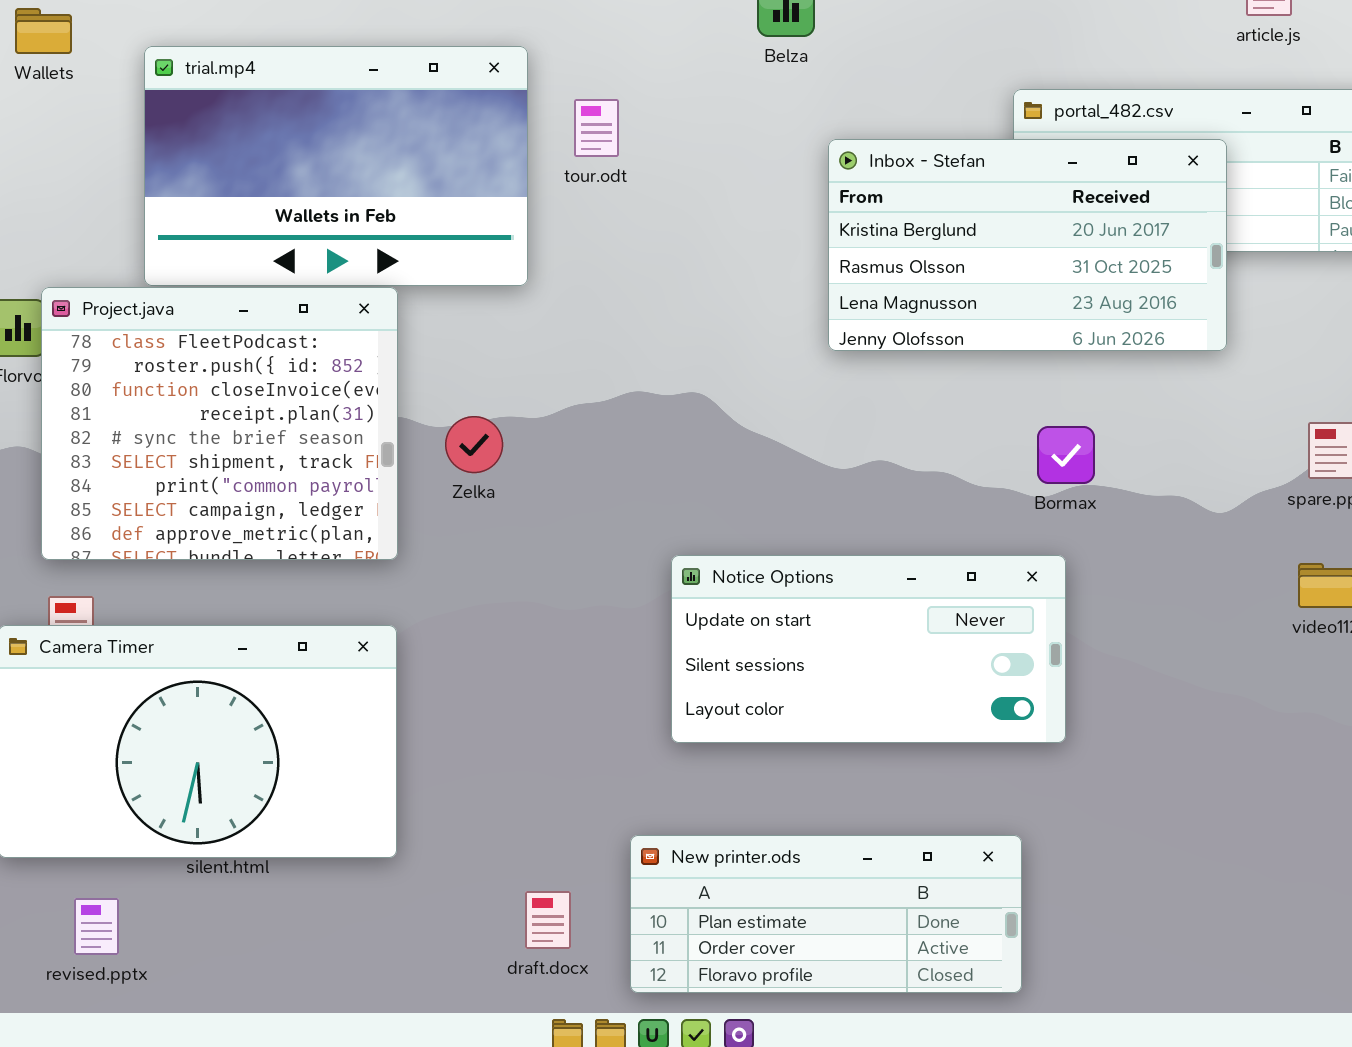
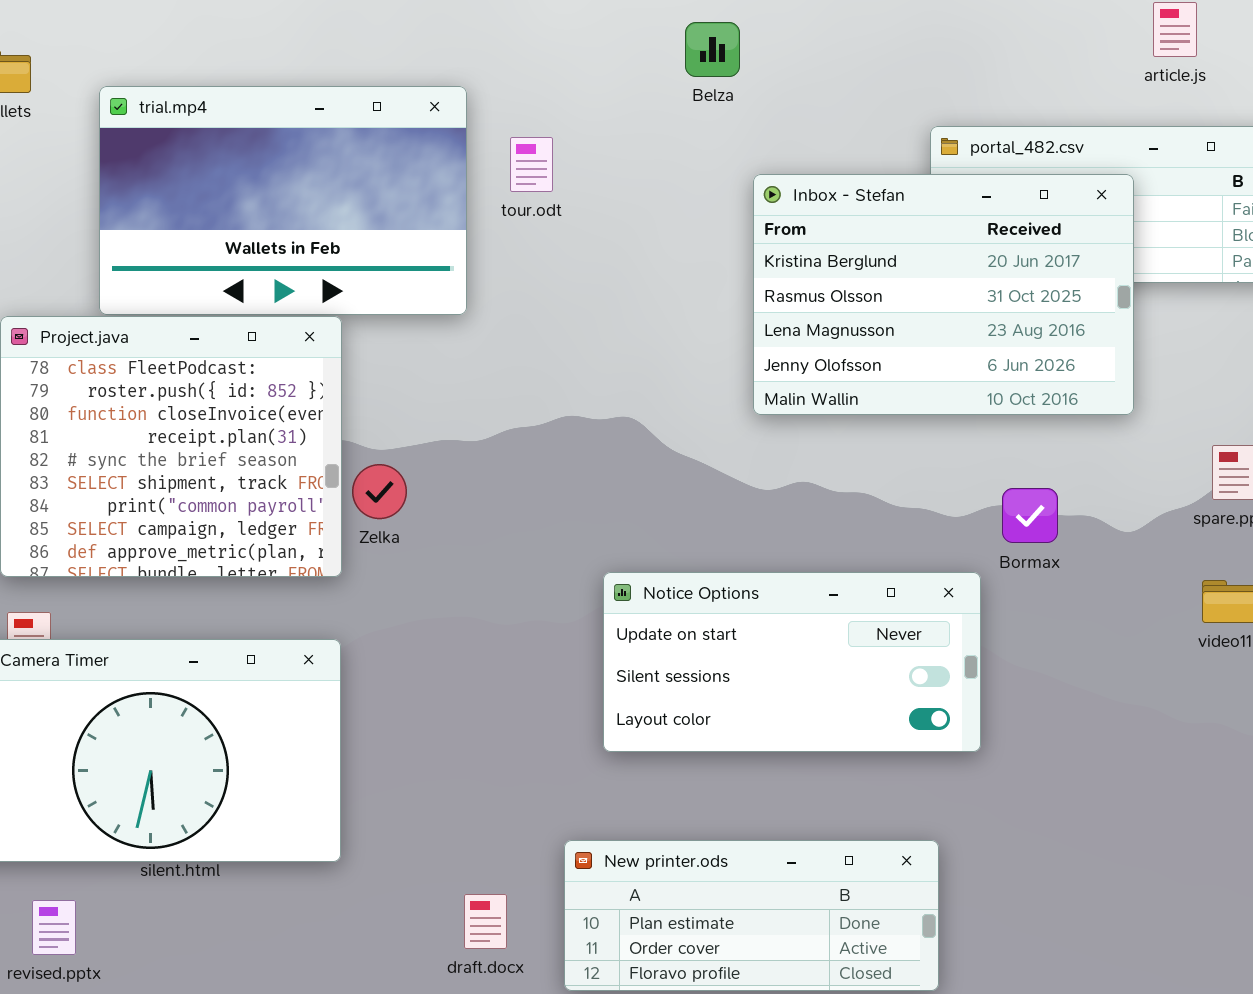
Inbox - Stefan: [828,139,1227,351] -> [753,174,1134,415], resized
Zelka: [445,416,503,473] -> [352,464,407,519], moved
Bormax: [1037,426,1095,484] -> [1002,488,1058,543], moved

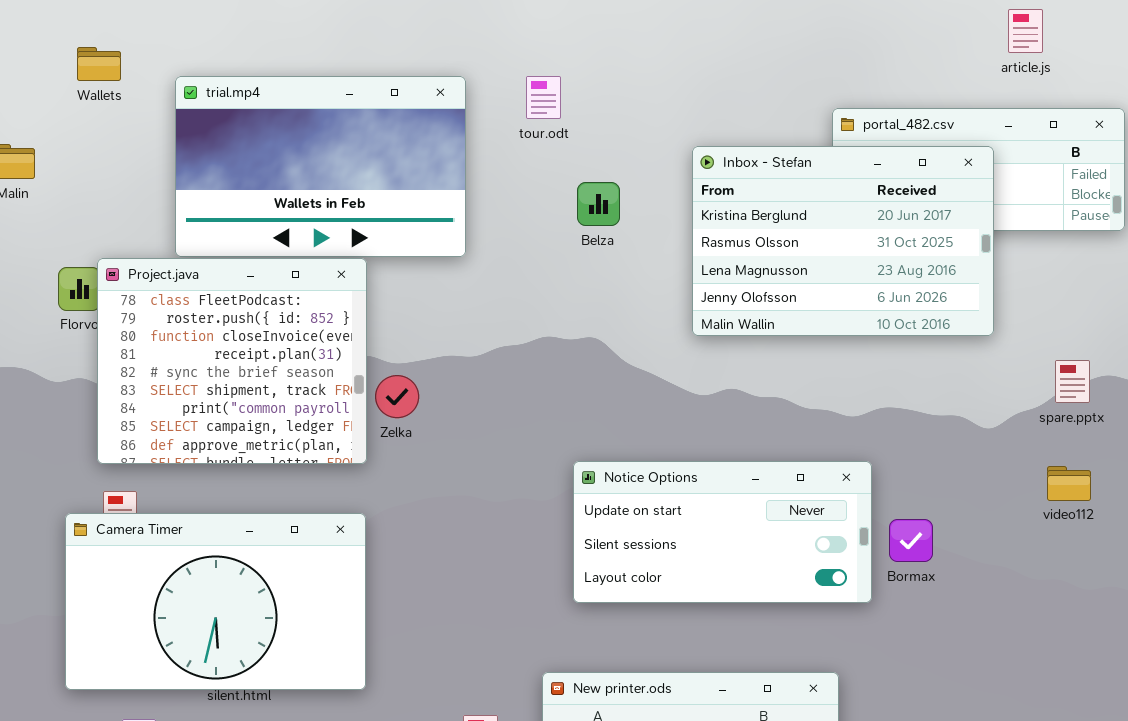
Belza: [685,22,740,77] -> [577,182,620,226], moved
tour.odt: [510,137,553,192] -> [526,76,561,119], moved
Bormax: [1002,488,1058,543] -> [889,519,933,562], moved

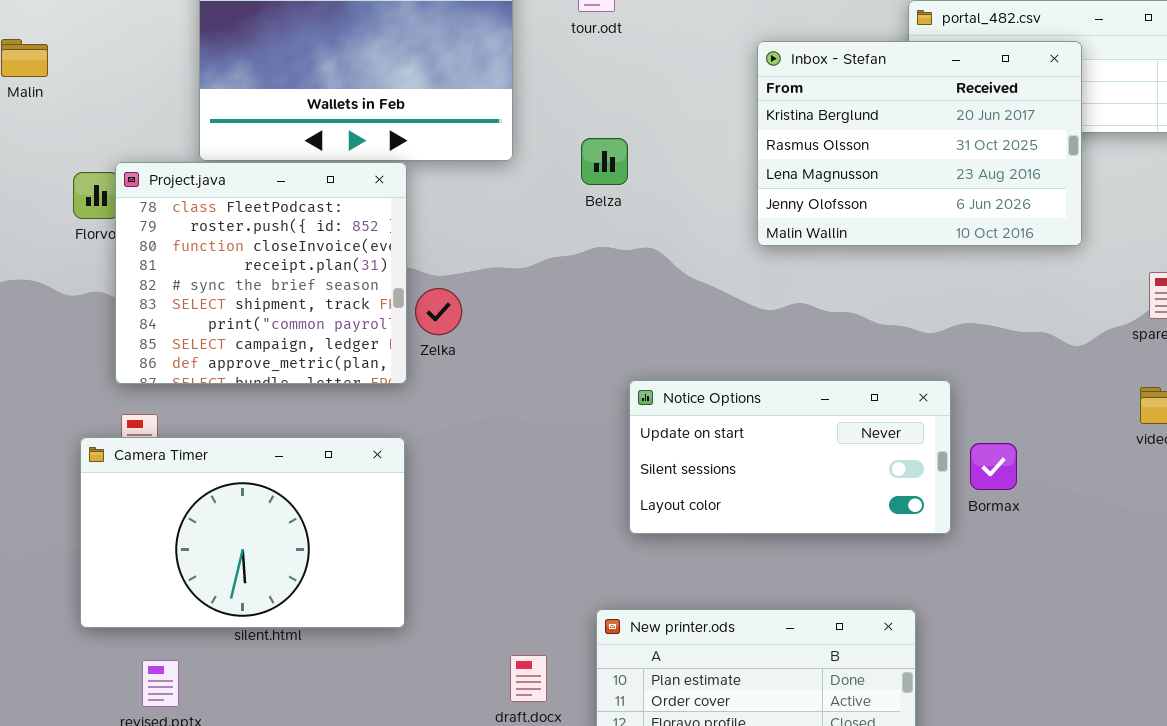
Belza: [577,182,620,226] -> [581,138,628,185], moved

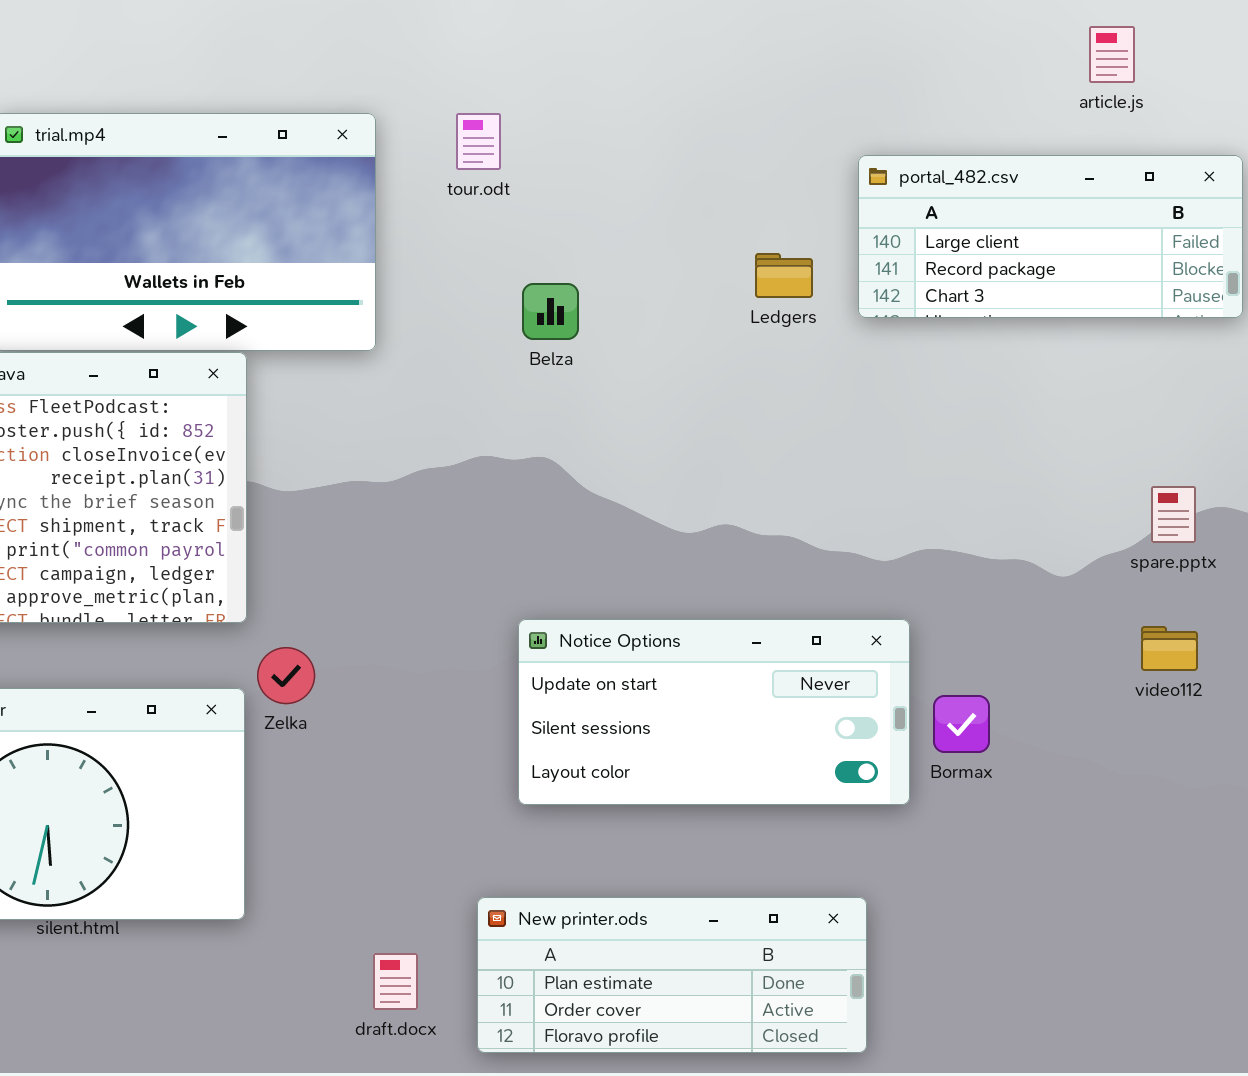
Inbox - Stefan: [757,41,1082,246] -> none, closed
Belza: [581,138,628,185] -> [522,283,579,340], moved
Zelka: [415,288,462,335] -> [257,647,315,704], moved

